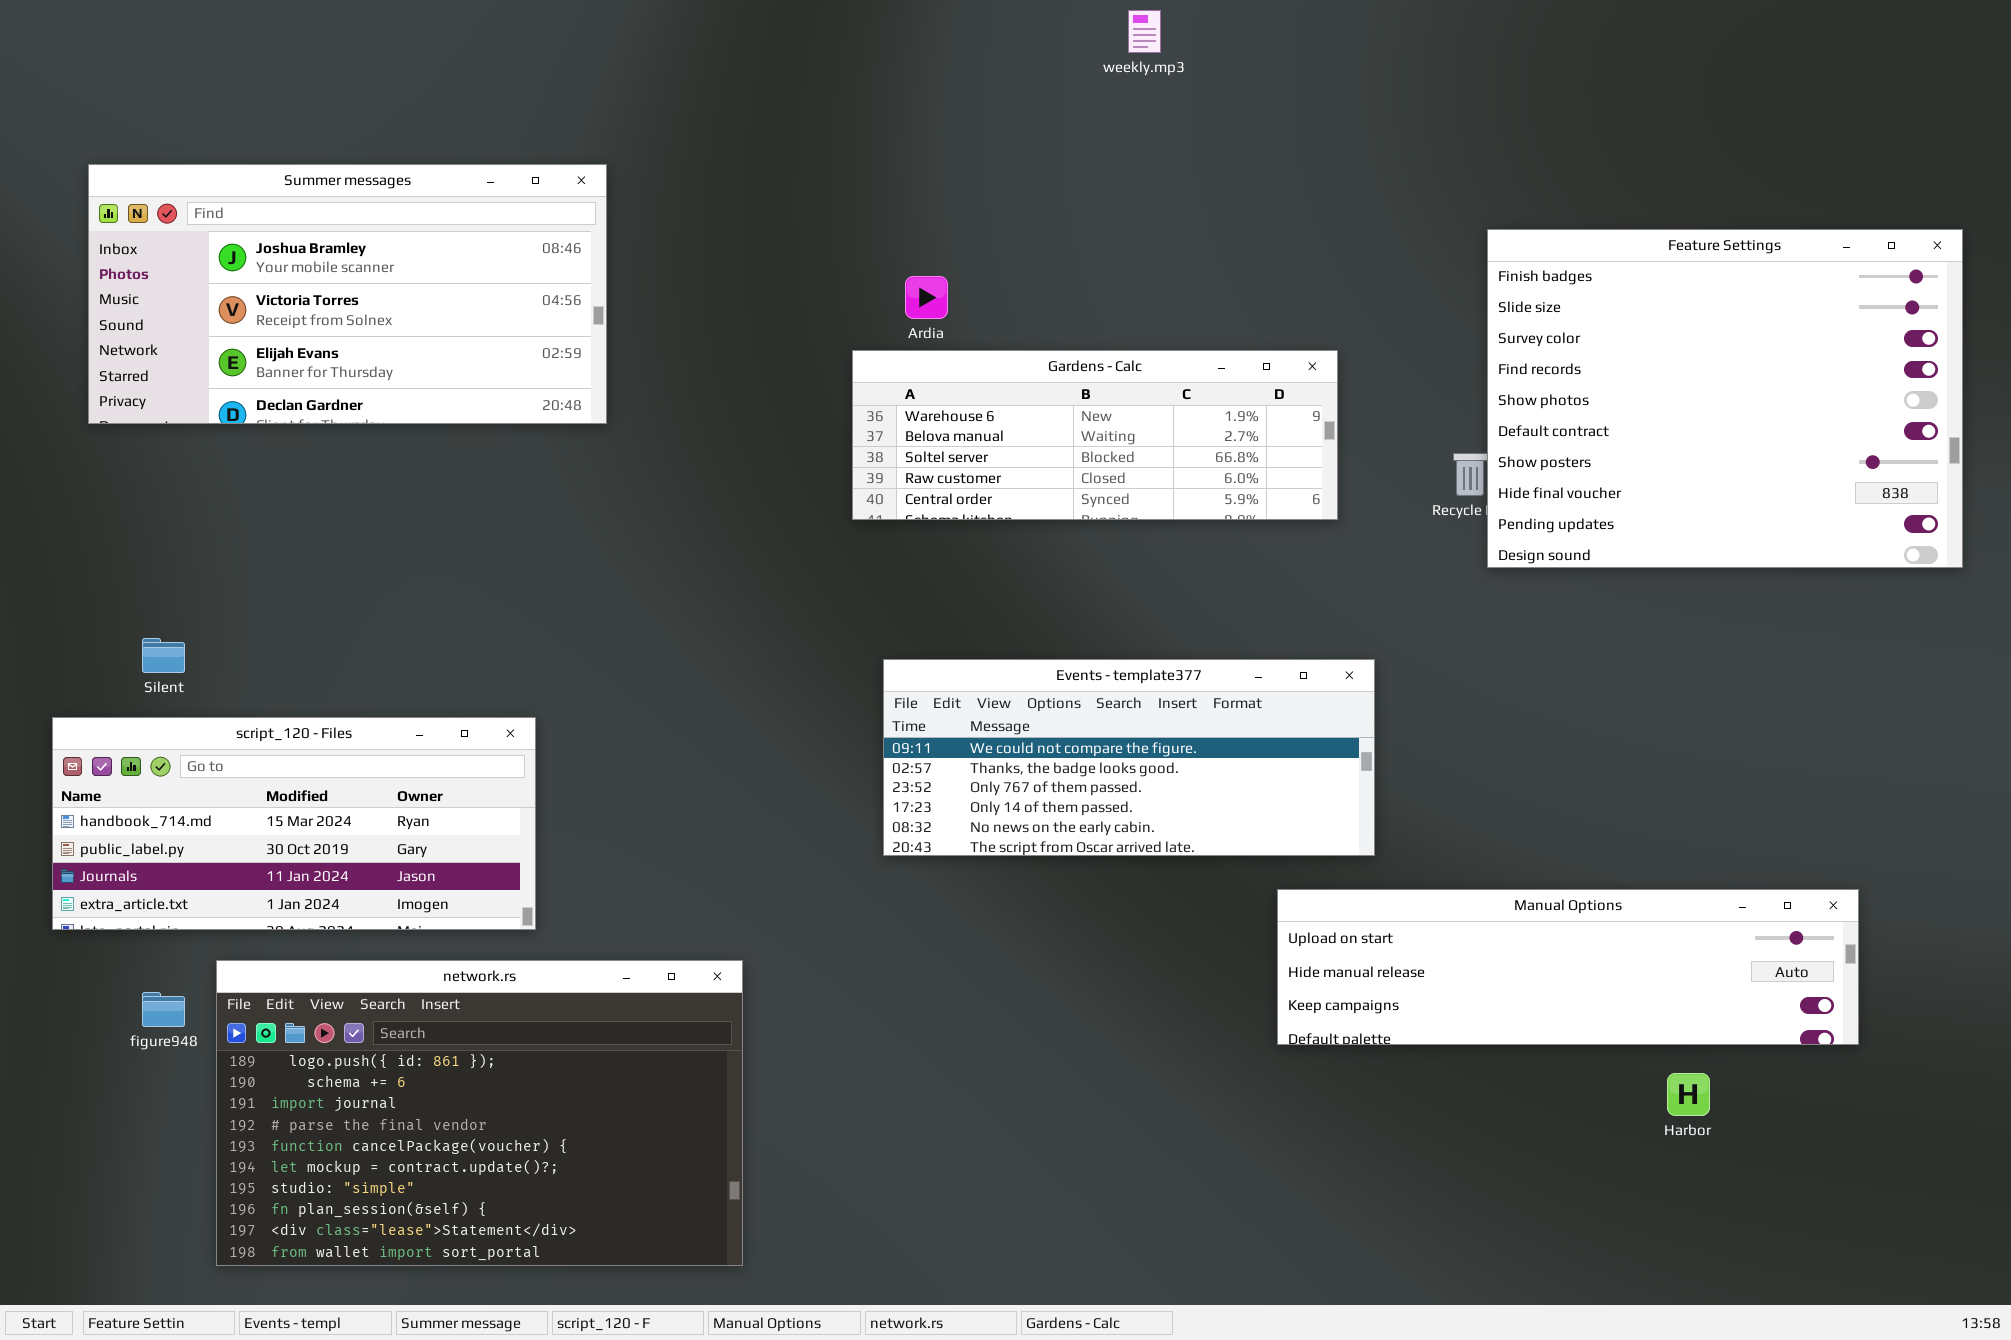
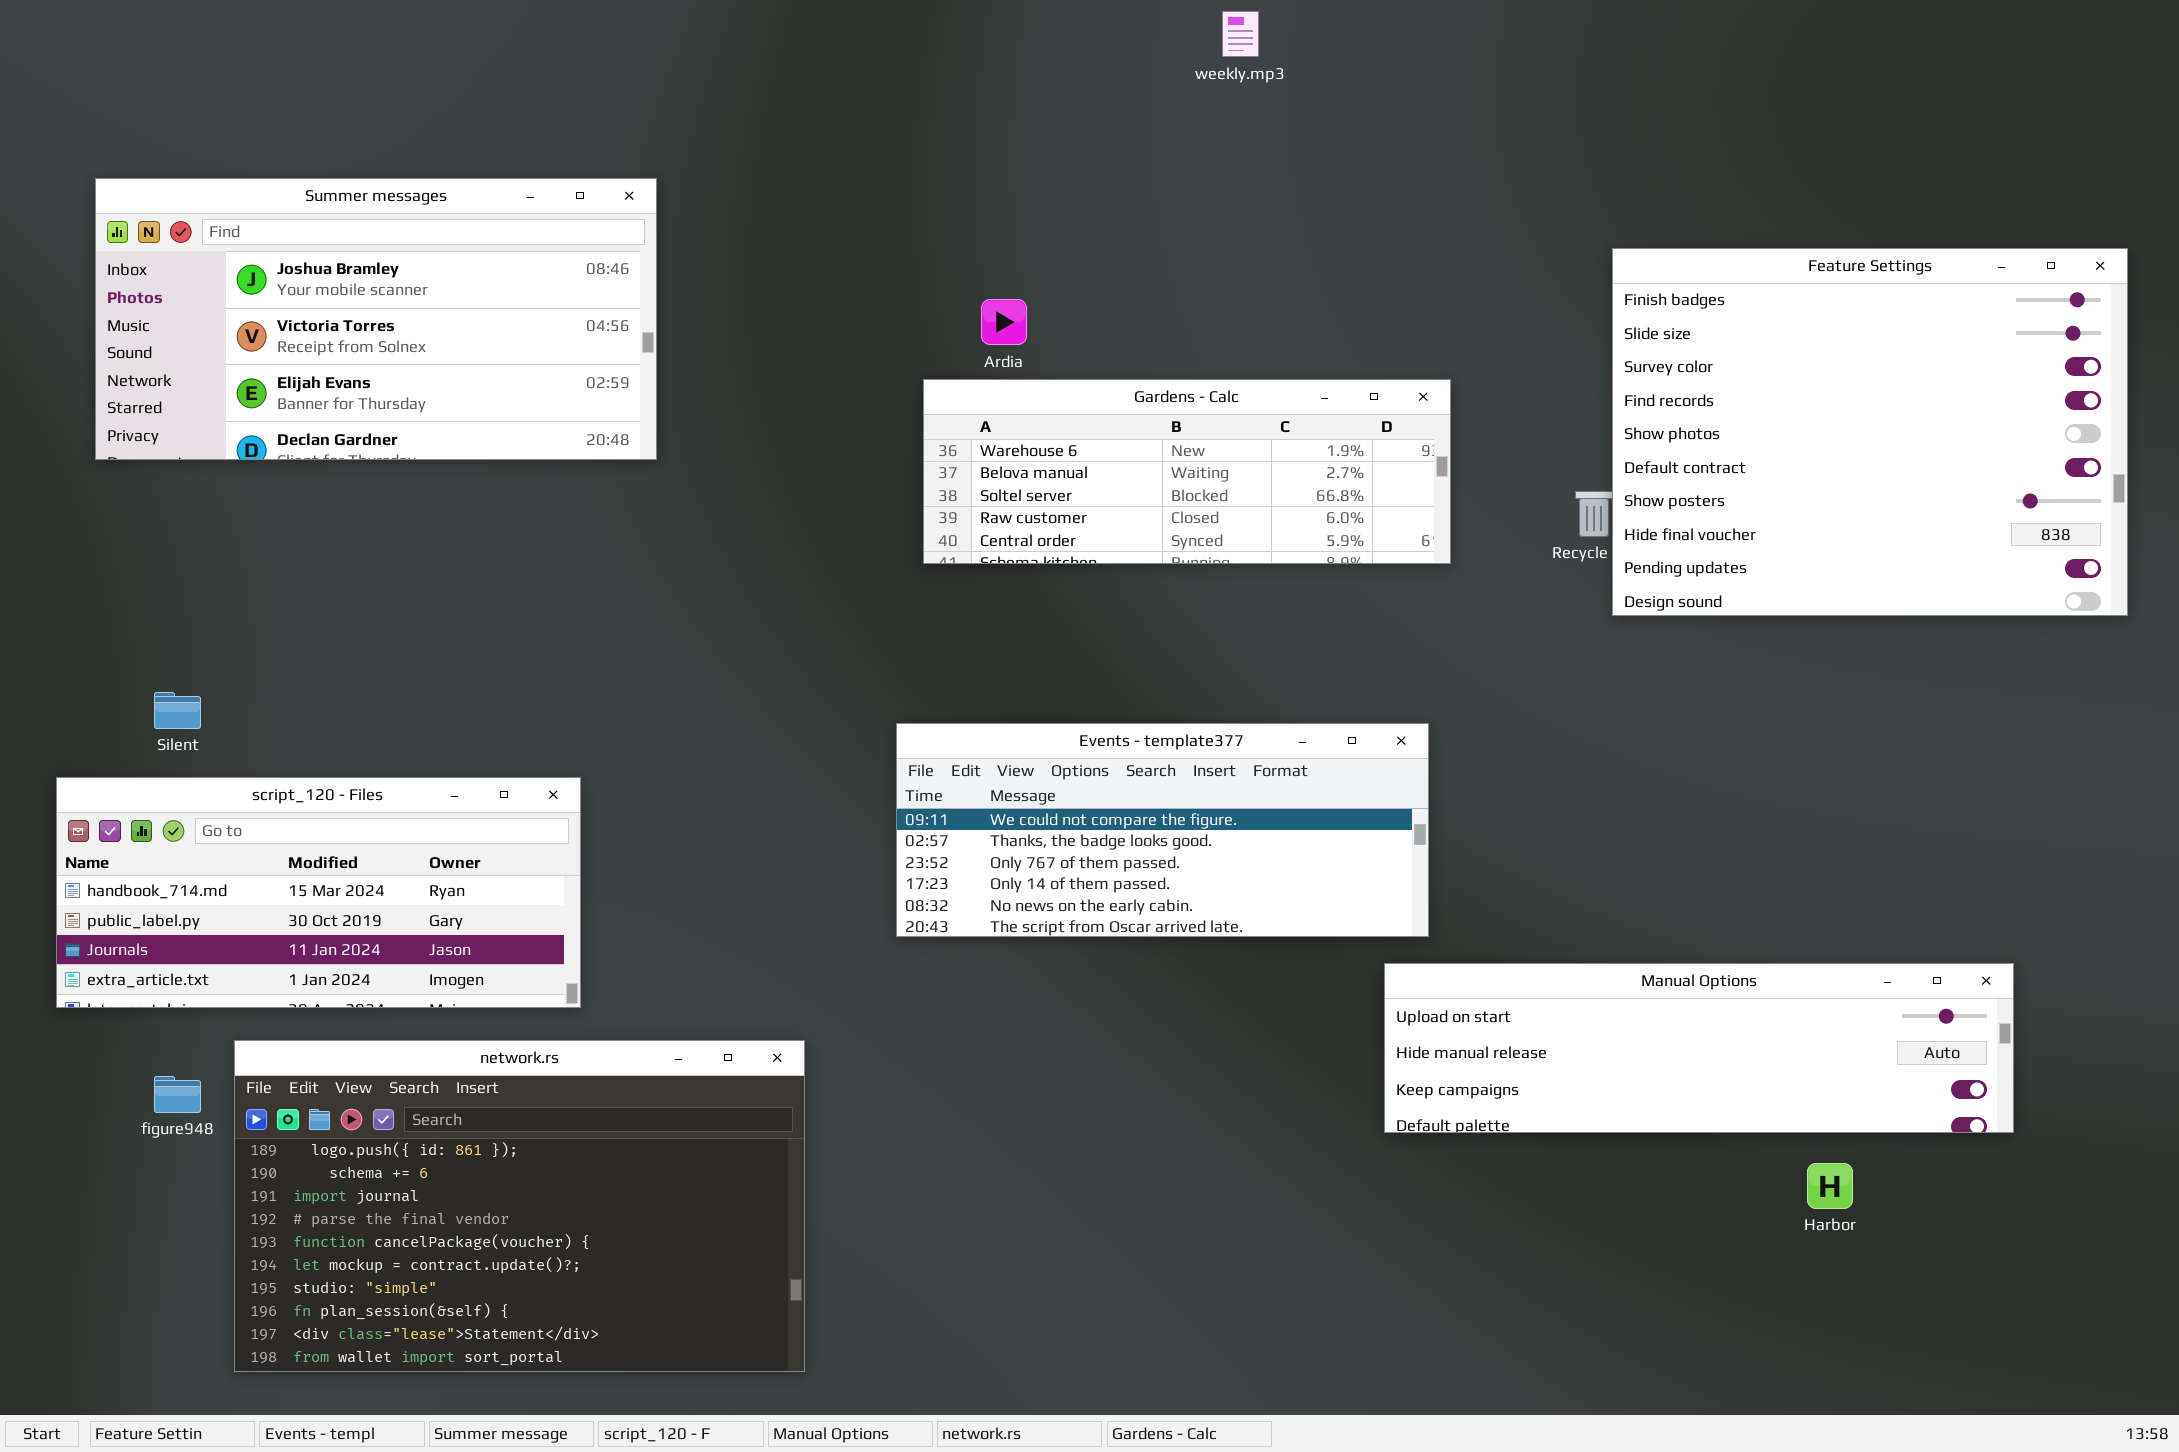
Events - template377: [883,659,1375,856] -> [896,723,1429,937], moved

